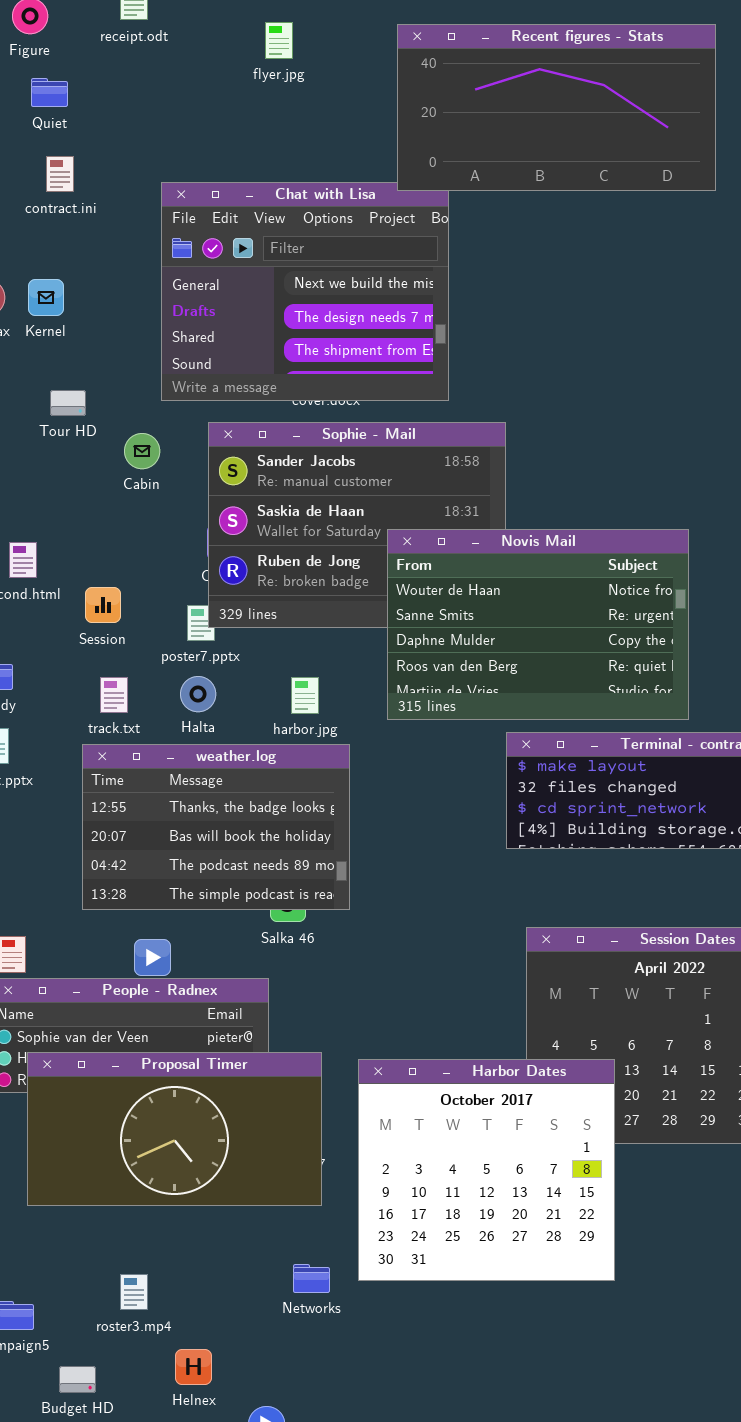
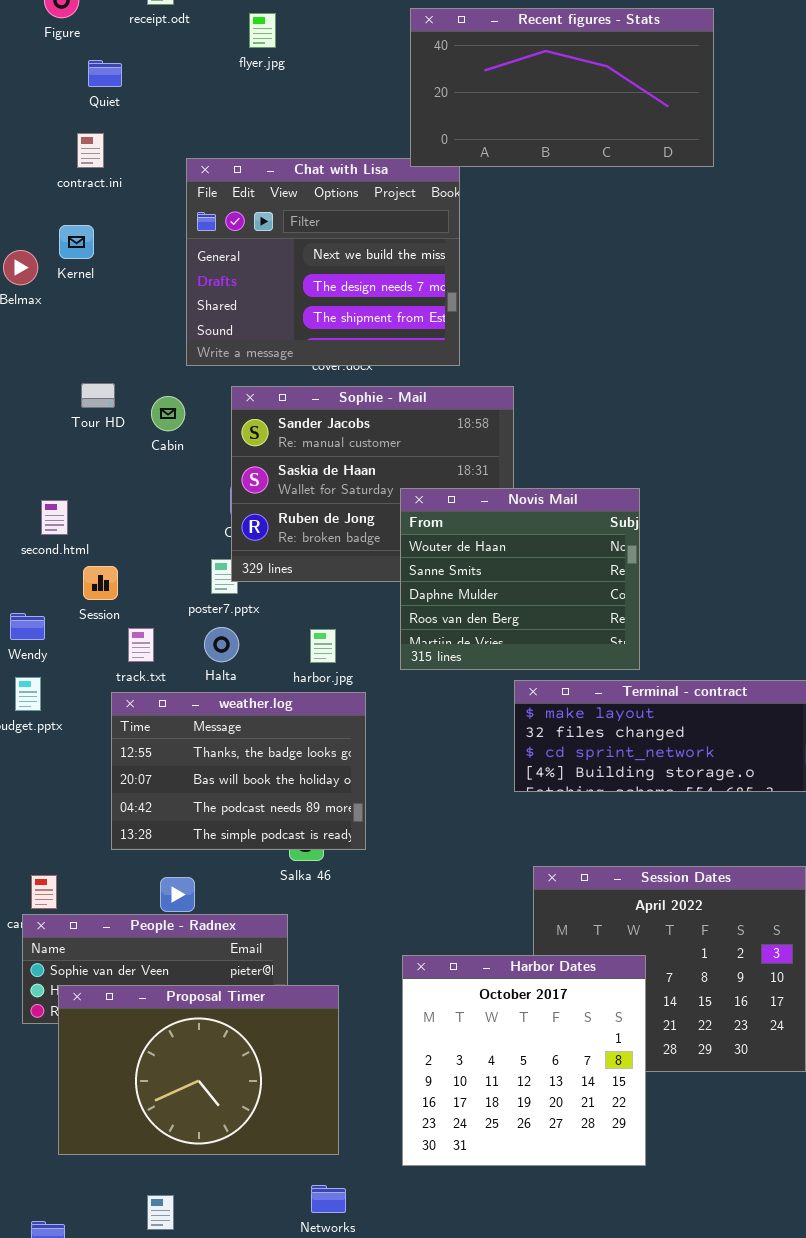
flyer.jpg: [265,22,293,59] -> [249,13,276,48], moved
Quiet: [31,78,68,107] -> [88,60,122,87], moved
Kernel: [28,279,64,316] -> [59,225,94,259], moved
Tour HD: [50,390,86,416] -> [81,383,115,408], moved
Novis Mail: [387,529,689,720] -> [400,488,640,670], resized
Session: [85,587,121,623] -> [83,566,118,600], moved
Proposal Timer: [27,1052,322,1206] -> [58,985,339,1155], resized
Harbor Dates: [358,1059,615,1281] -> [402,955,646,1166], moved

